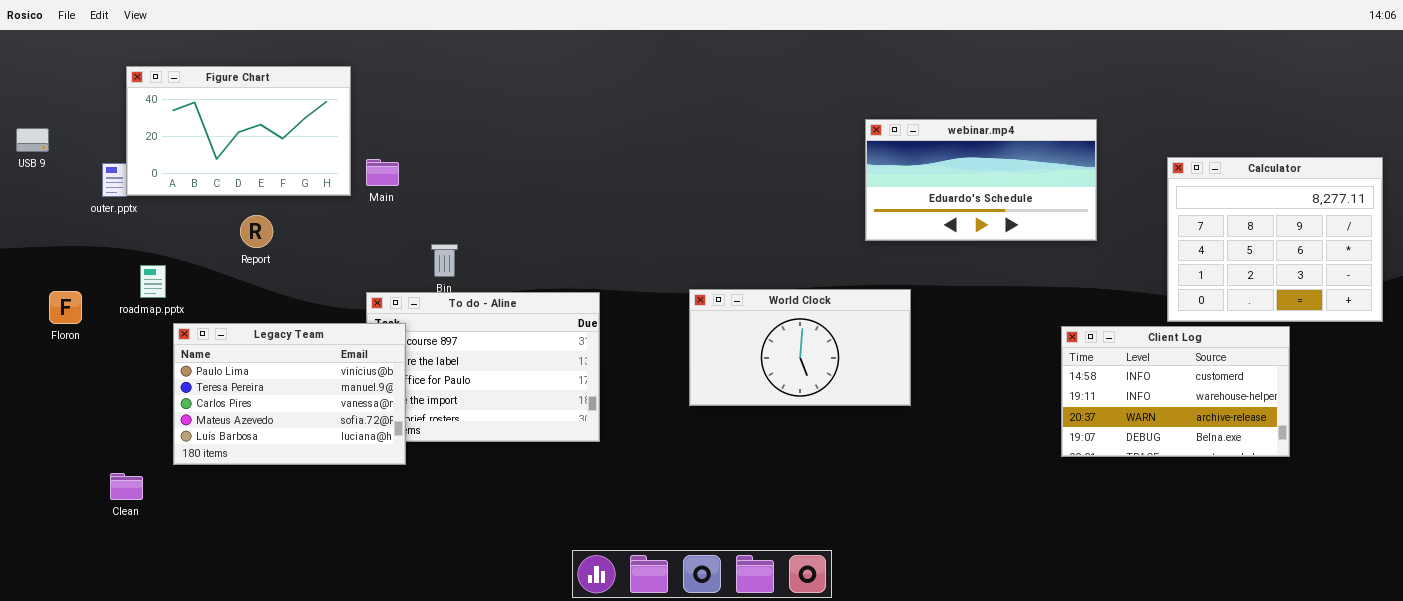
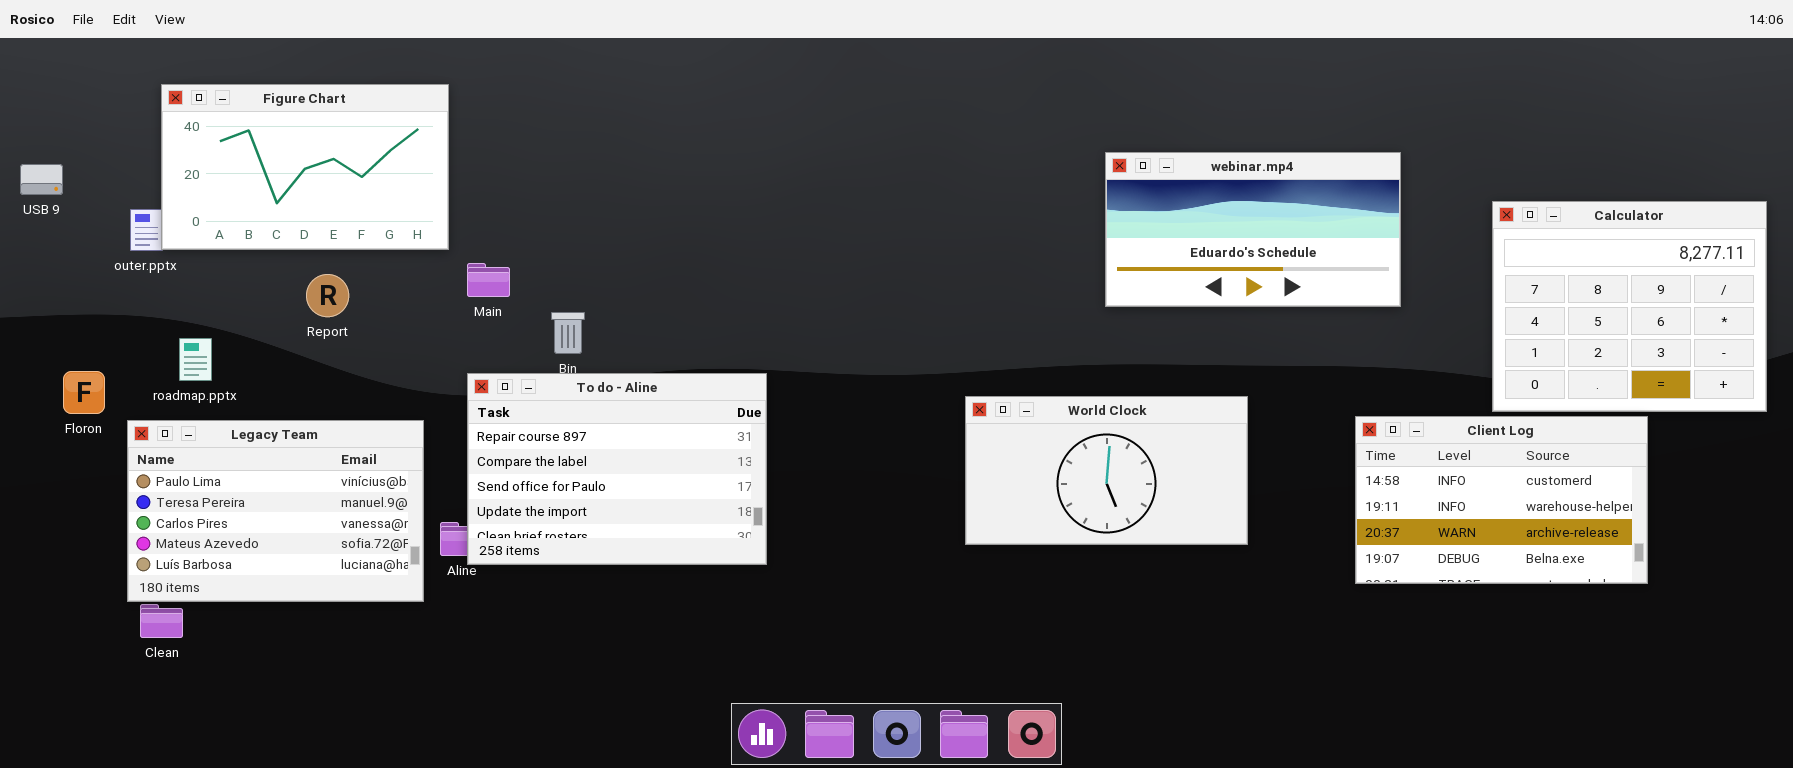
Main: [366,159,399,186] -> [467,263,510,297], moved
World Clock: [689,289,911,406] -> [965,396,1248,545], moved
Legacy Team: [173,323,406,465] -> [127,420,424,602], moved

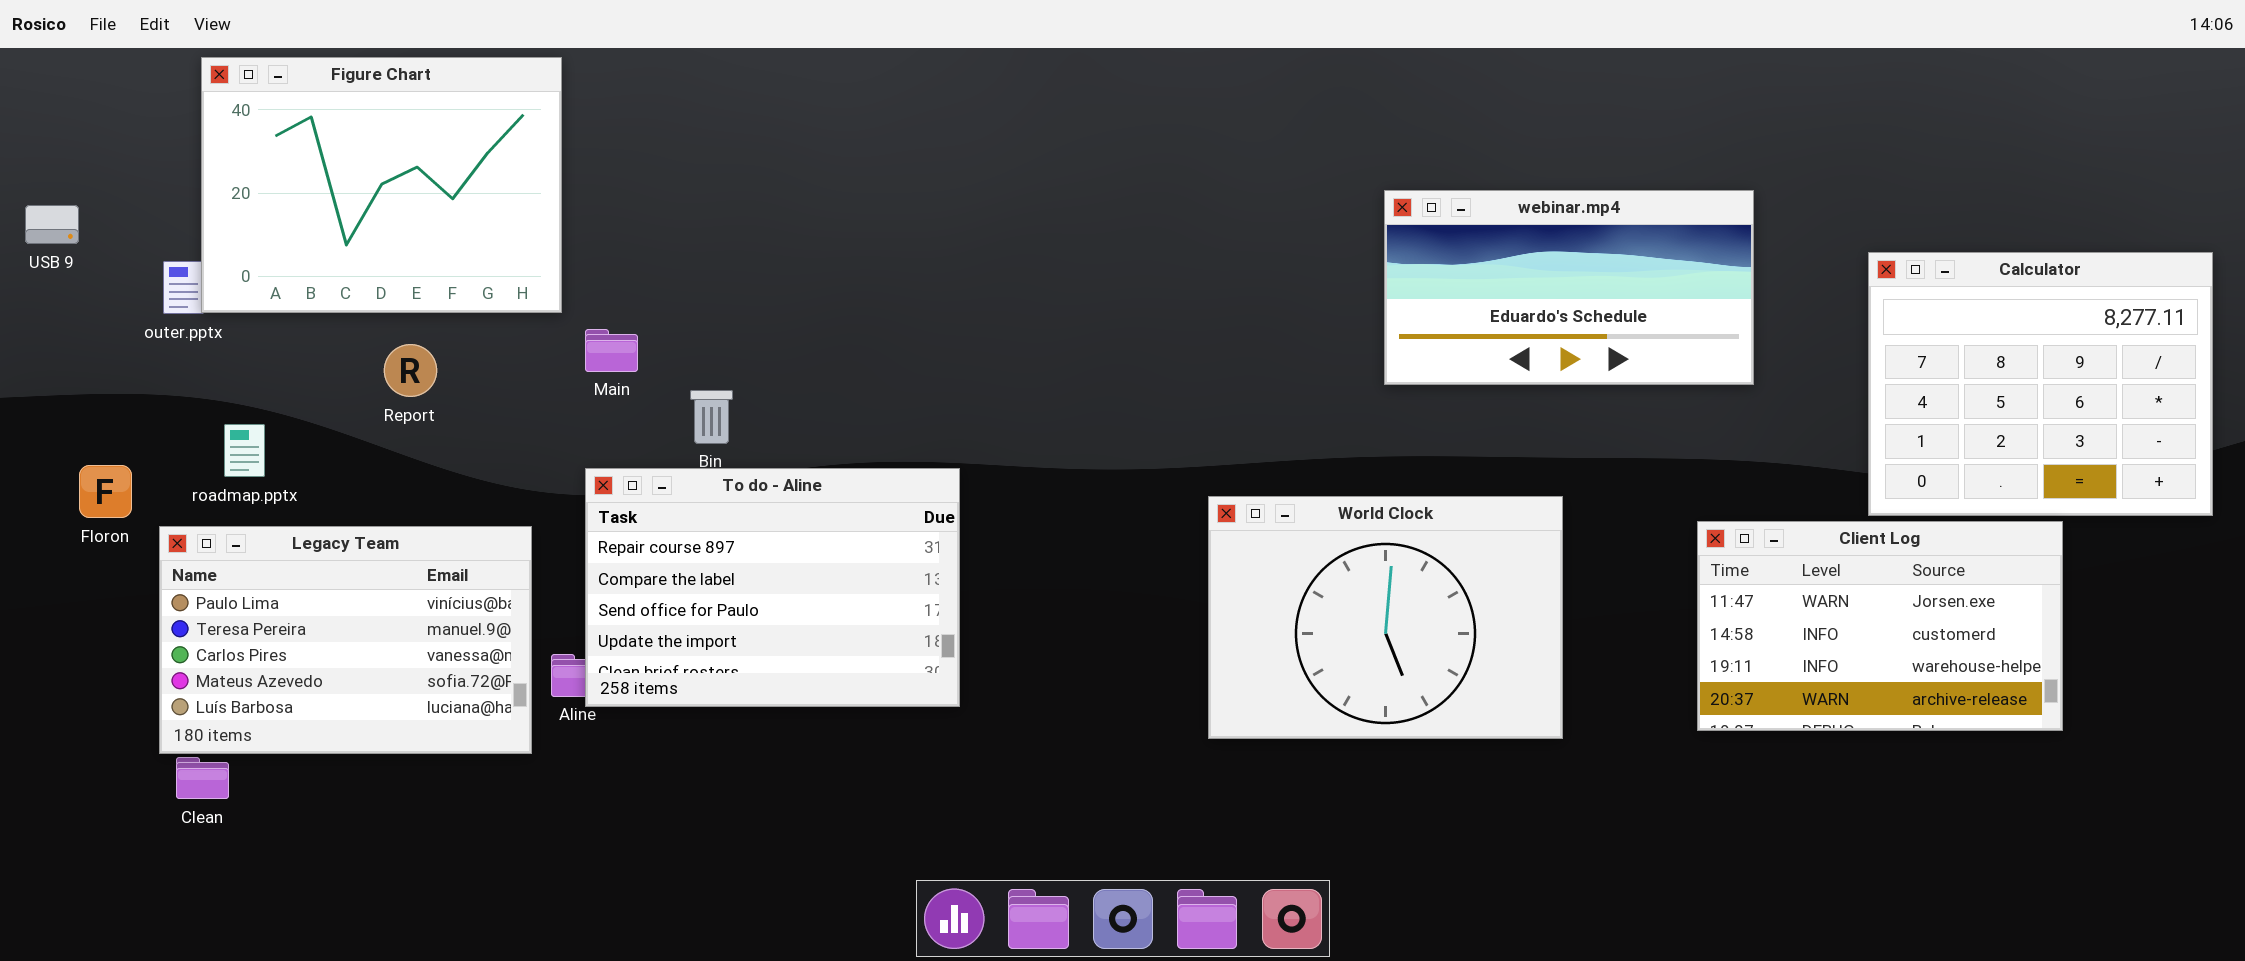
Figure Chart: [161,84,449,250] -> [201,57,562,313], resized
World Clock: [965,396,1248,545] -> [1208,496,1563,739], resized
Client Log: [1355,416,1648,584] -> [1697,521,2063,731], scrolled up 1 row

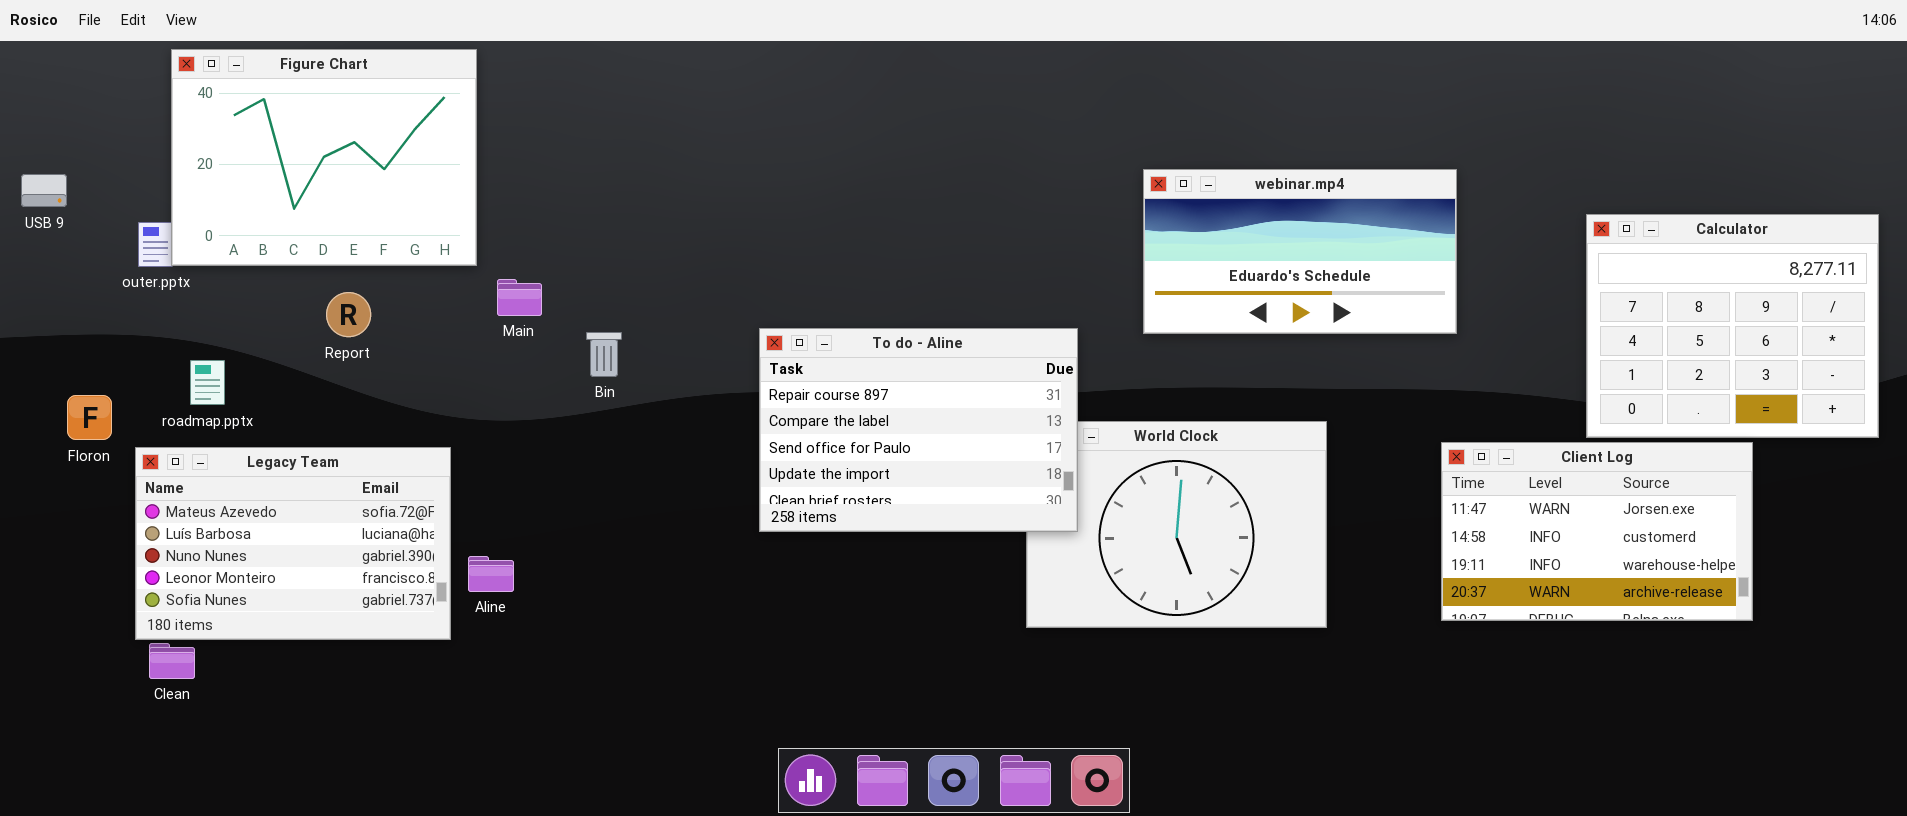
webinar.mp4: [1384,190,1754,385] -> [1143,169,1457,334], moved
To do - Aline: [585,468,960,707] -> [759,328,1078,532], moved
Legacy Team: [159,526,532,754] -> [135,447,451,640], scrolled down 3 rows

